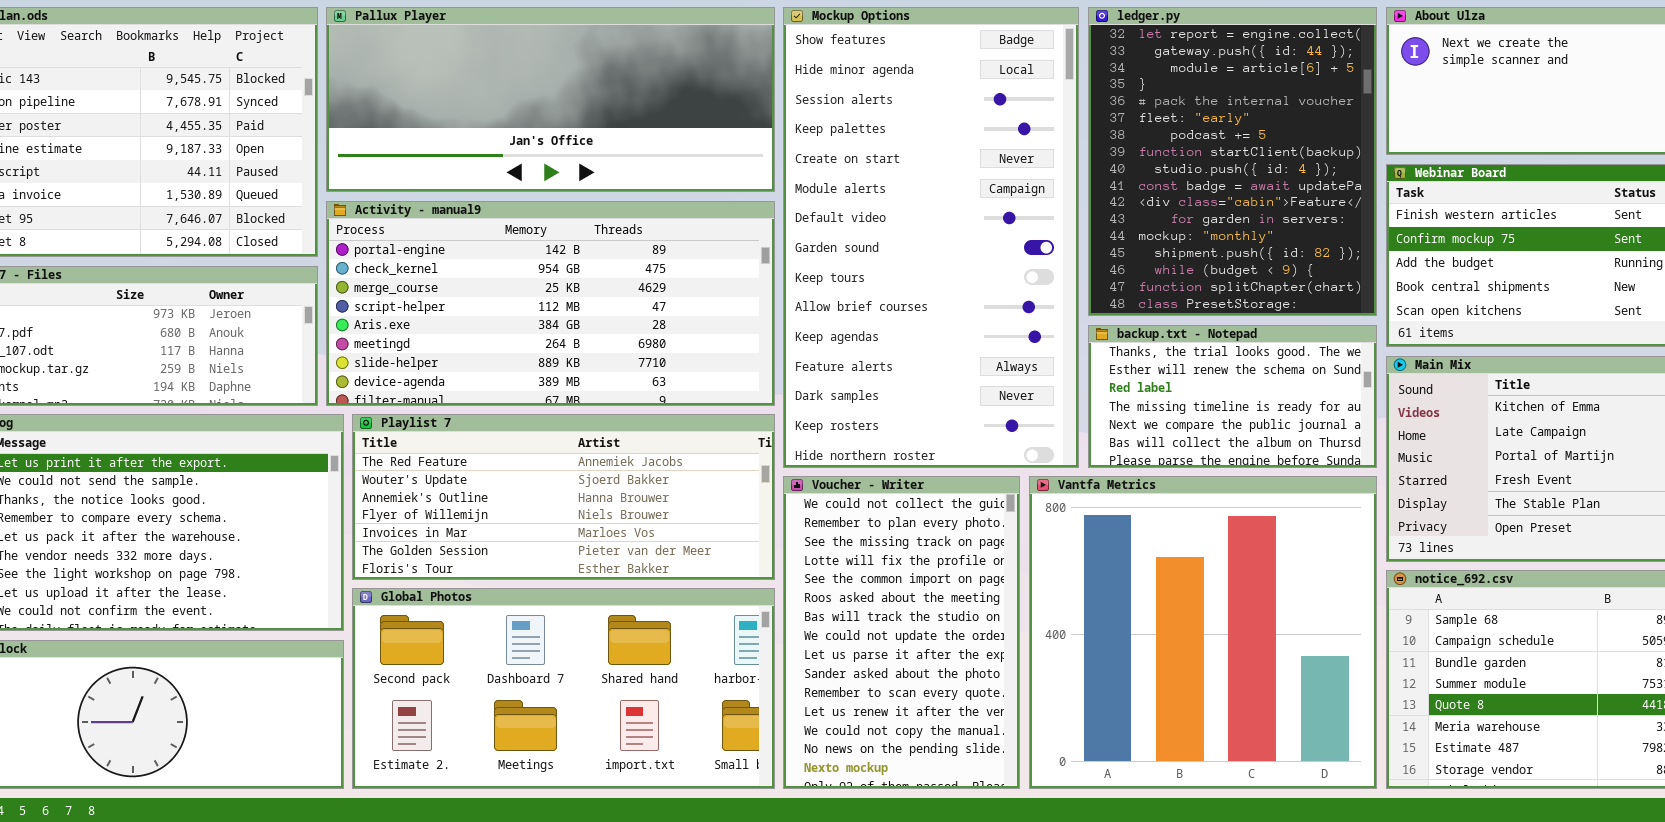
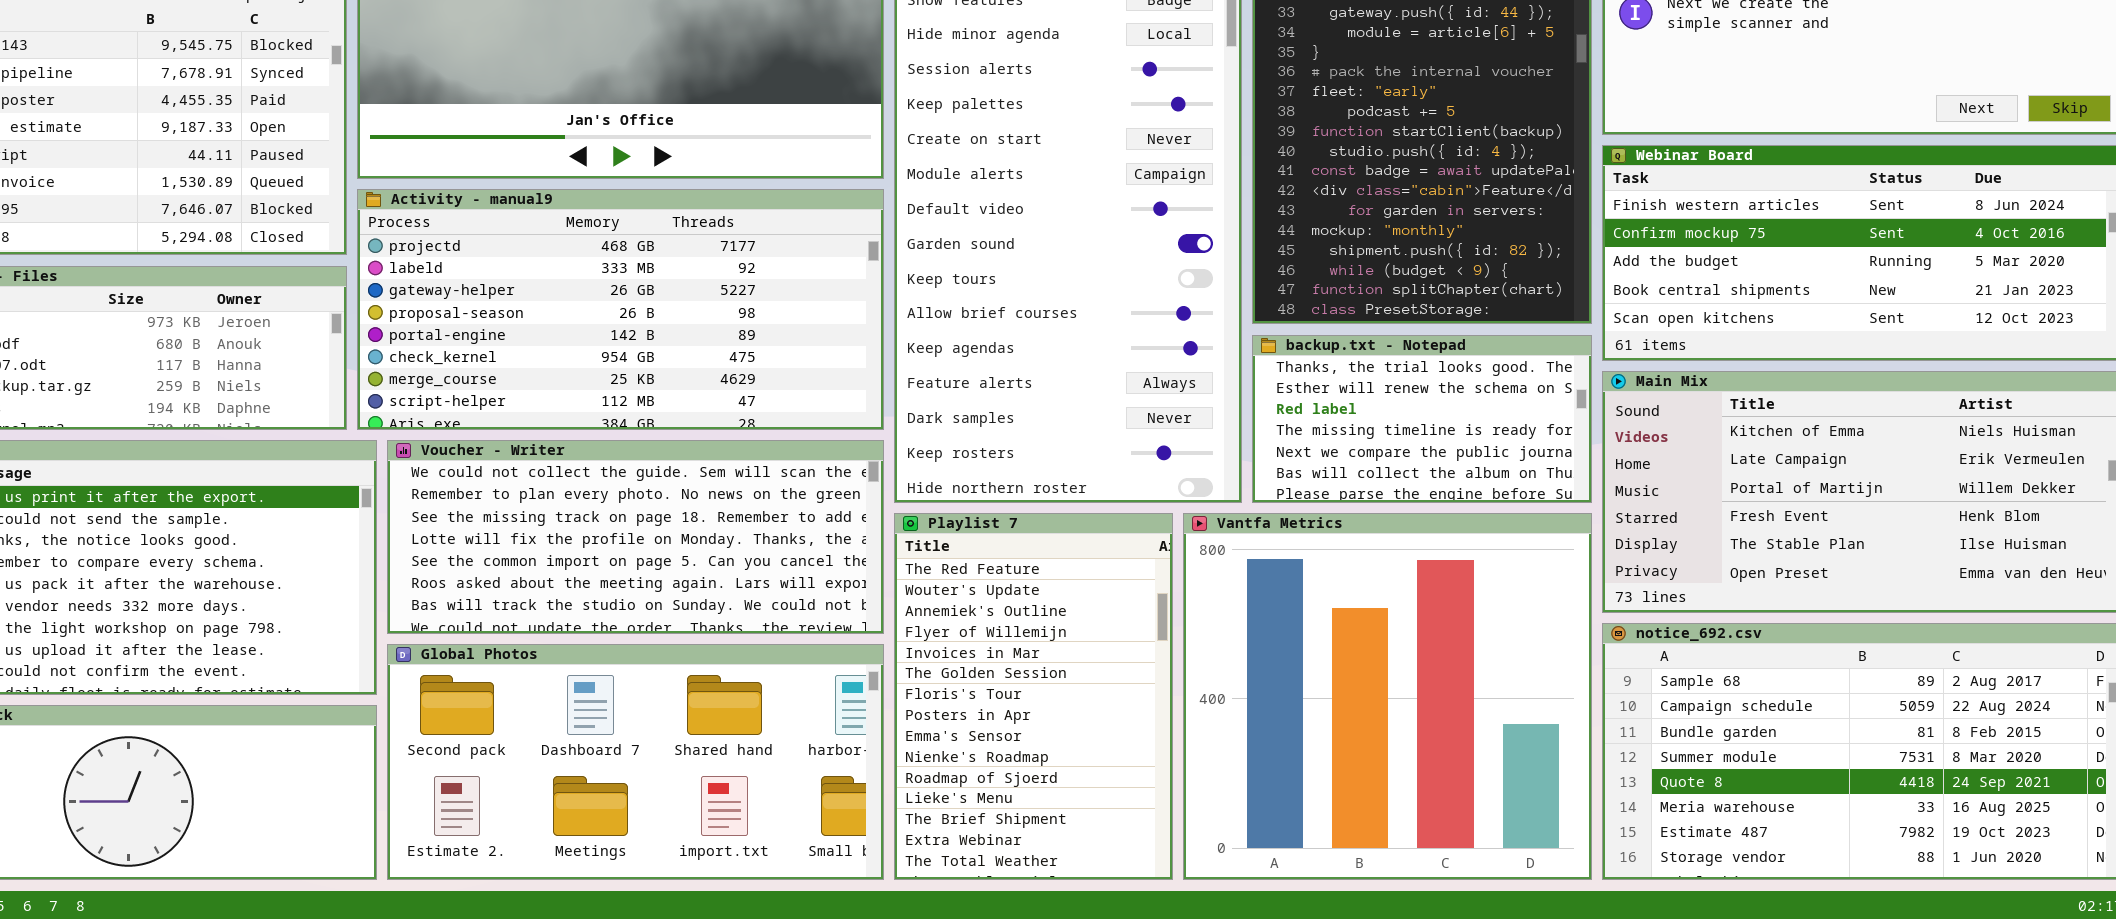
Activity - manual9: [326,201,775,406] -> [357,189,884,430], scrolled up 4 rows
Playlist 7: [352,414,775,580] -> [894,513,1173,880], moved, resized
Voucher - Writer: [783,476,1020,789] -> [387,440,884,634], moved, resized

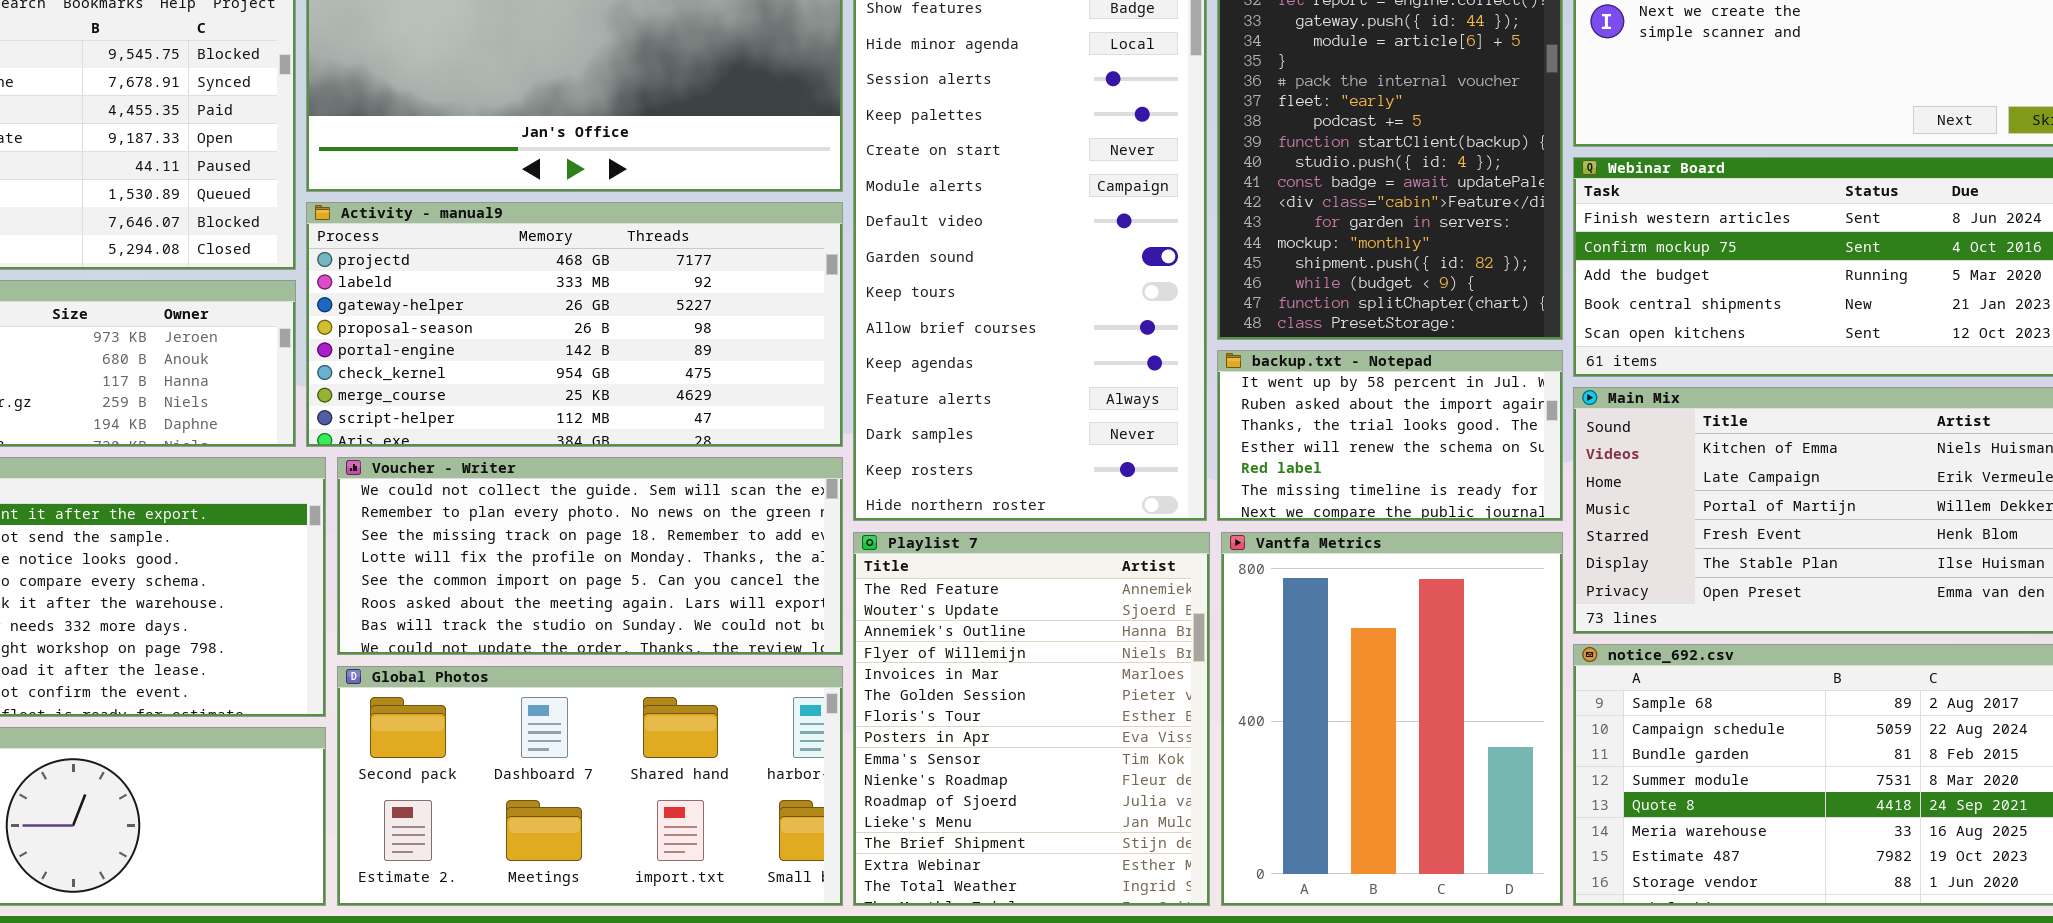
backup.txt - Notepad: [1252,335,1592,503] -> [1217,350,1563,521], scrolled up 2 rows
Playlist 7: [894,513,1173,880] -> [853,532,1210,906], resized
Vantfa Metrics: [1183,513,1592,880] -> [1221,532,1563,906], resized

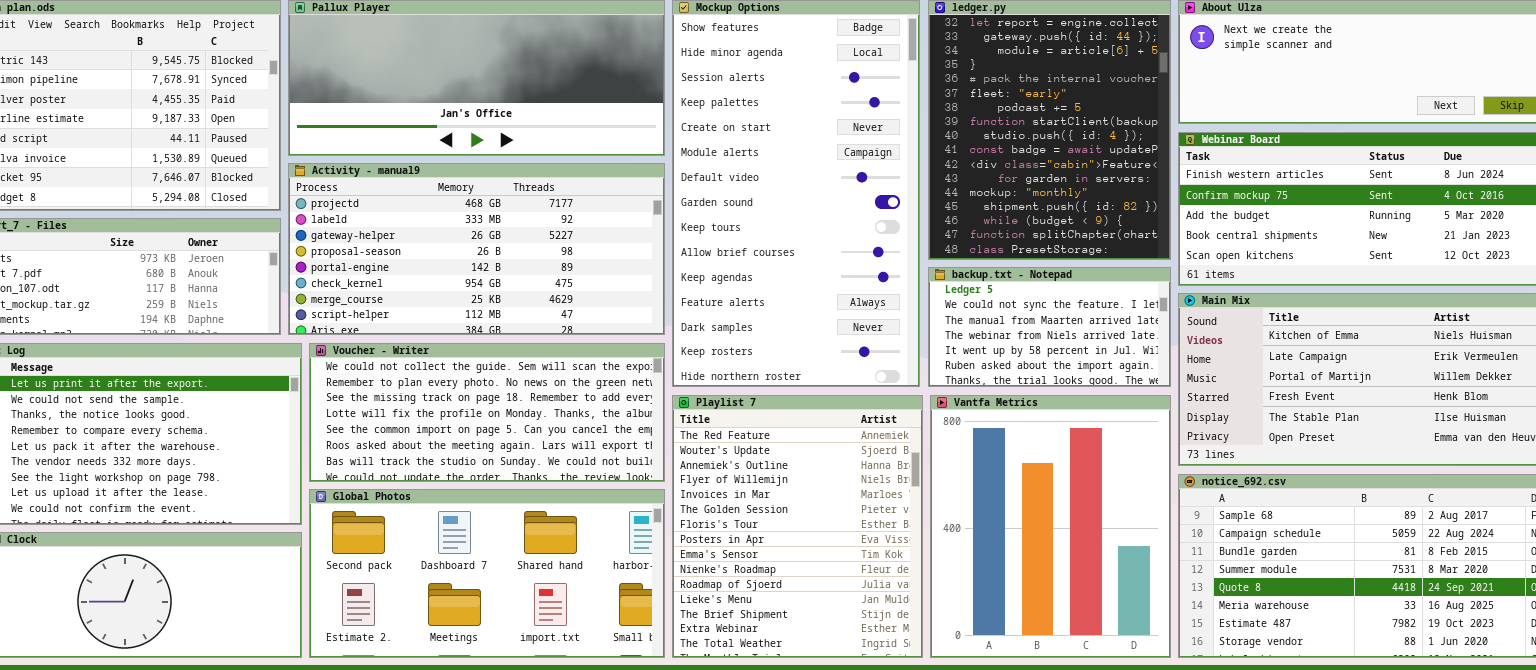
backup.txt - Notepad: [1217,350,1563,521] -> [928,267,1171,387], scrolled up 4 rows

